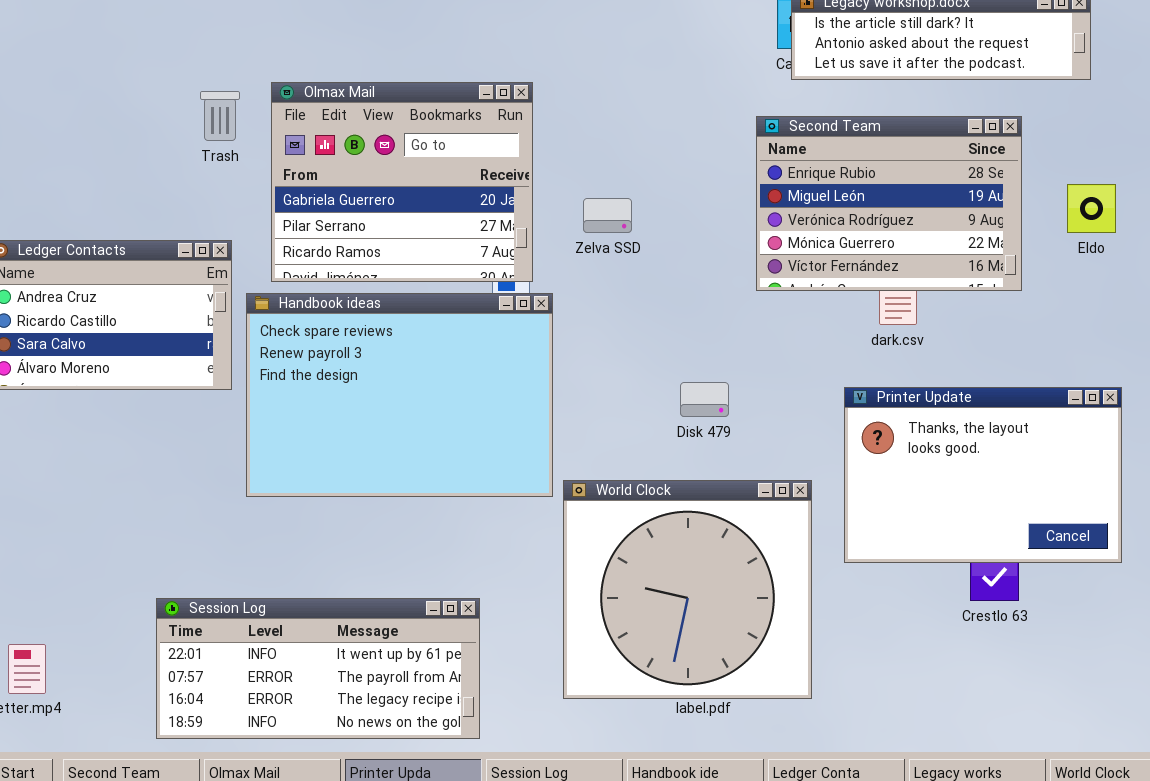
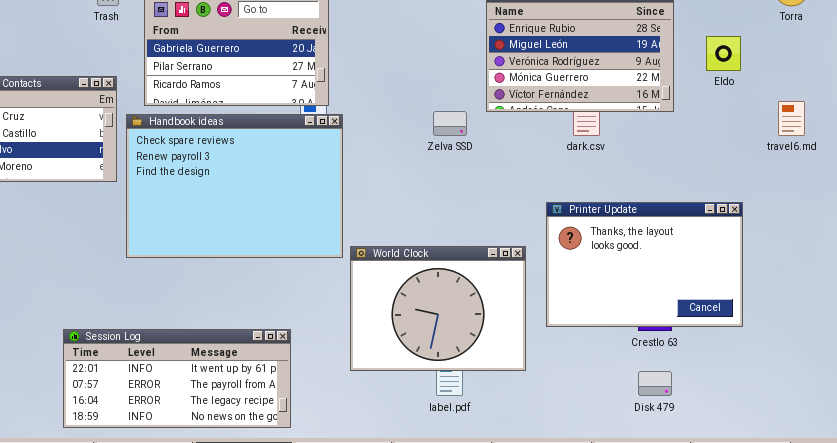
Zelva SSD: [583,198,632,233] -> [433,111,467,136], moved
Disk 479: [680,382,729,417] -> [638,371,672,396], moved
Printer Update: [844,387,1122,563] -> [546,202,743,327], moved
World Clock: [563,480,812,699] -> [350,246,526,371], resized

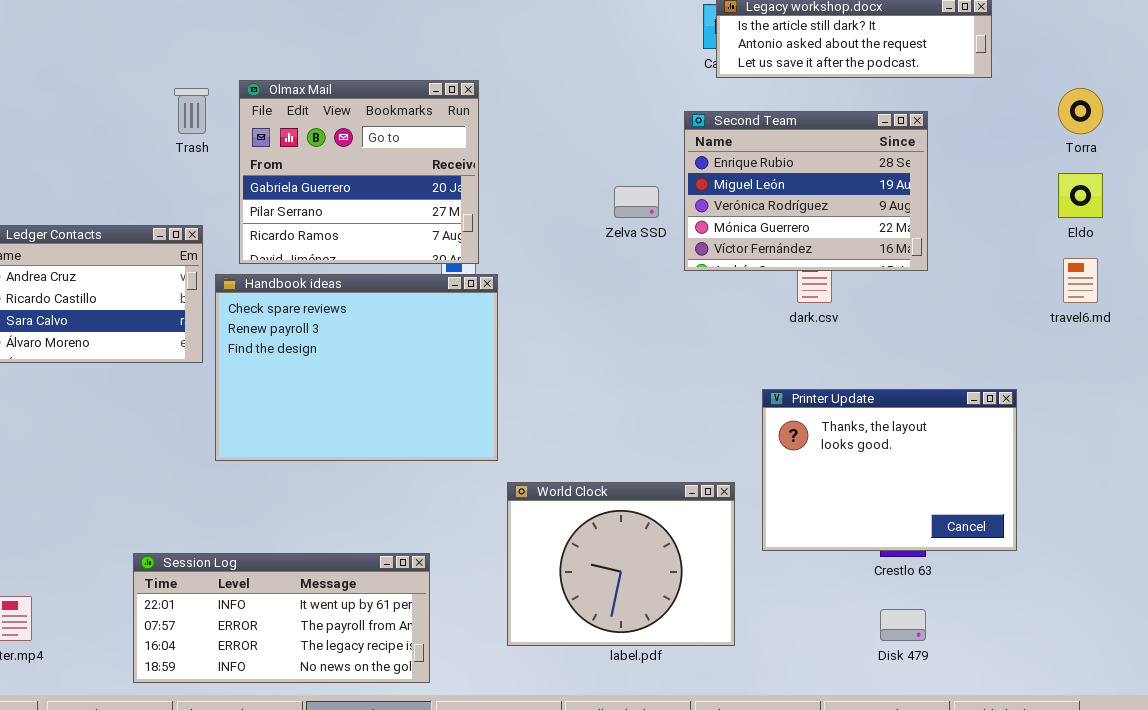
Eldo: [706,36,741,71] -> [1058,173,1103,218], moved
Zelva SSD: [433,111,467,136] -> [614,186,659,218], moved
World Clock: [350,246,526,371] -> [507,482,735,646], moved

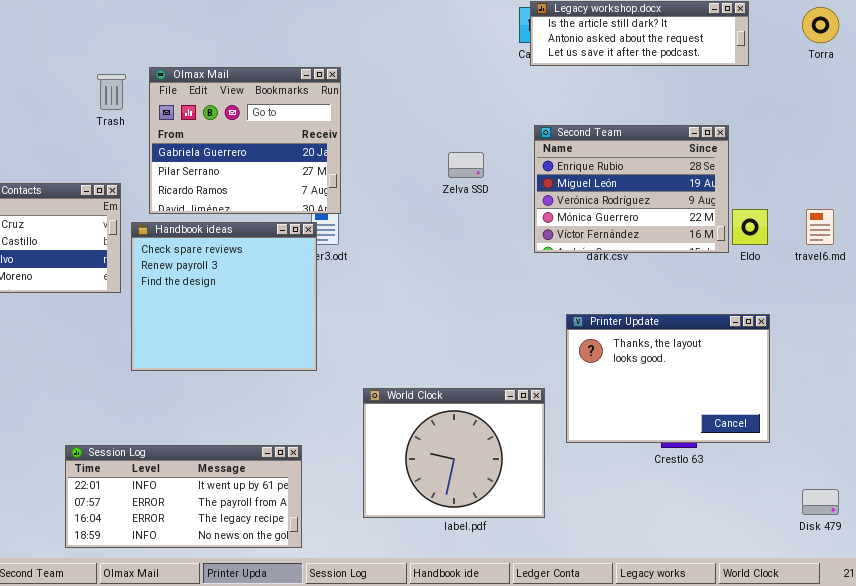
Torra: [1058,88,1103,134] -> [802,7,839,43], moved
Second Team: [684,111,928,271] -> [534,125,729,253], moved
Eldo: [1058,173,1103,218] -> [732,209,768,245], moved
Handbook ideas: [215,274,498,461] -> [131,222,317,371], resized
Disk 479: [880,609,926,641] -> [802,489,839,515], moved

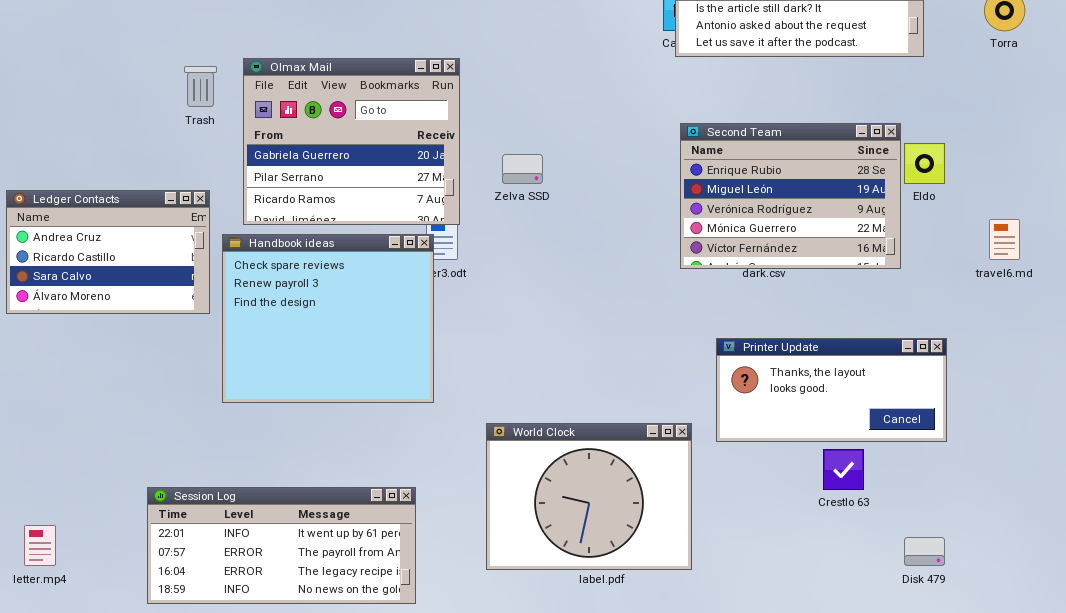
Zelva SSD: [448,152,484,178] -> [502,154,543,184], moved
Eldo: [732,209,768,245] -> [904,143,945,184], moved
Printer Update: [566,314,770,443] -> [716,338,947,442], resized
Disk 479: [802,489,839,515] -> [904,537,945,566], moved

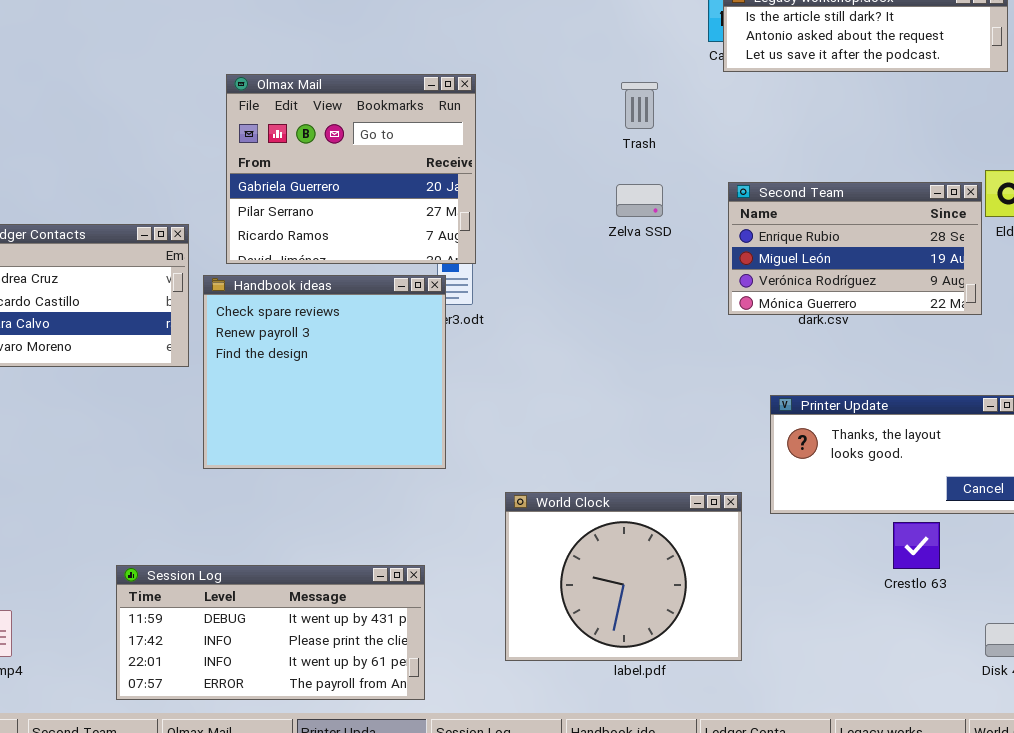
Trash: [184,66,217,107] -> [621,82,658,129], moved
Second Team: [680,123,901,269] -> [728,182,982,315], resized
Zelva SSD: [502,154,543,184] -> [616,184,663,217], moved
Session Log: [147,487,416,604] -> [116,565,425,700], scrolled up 2 rows

